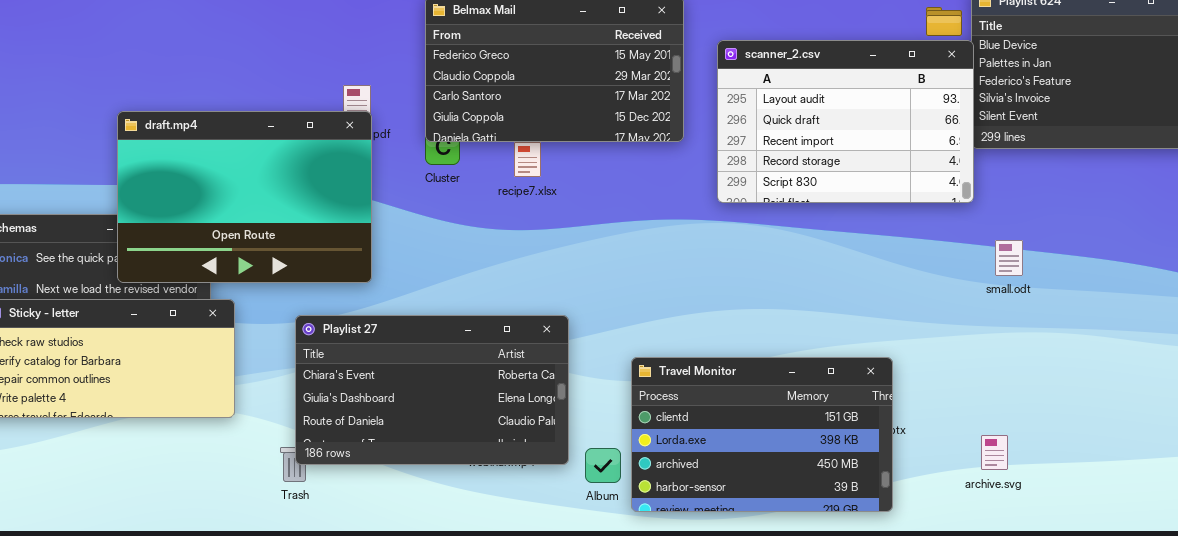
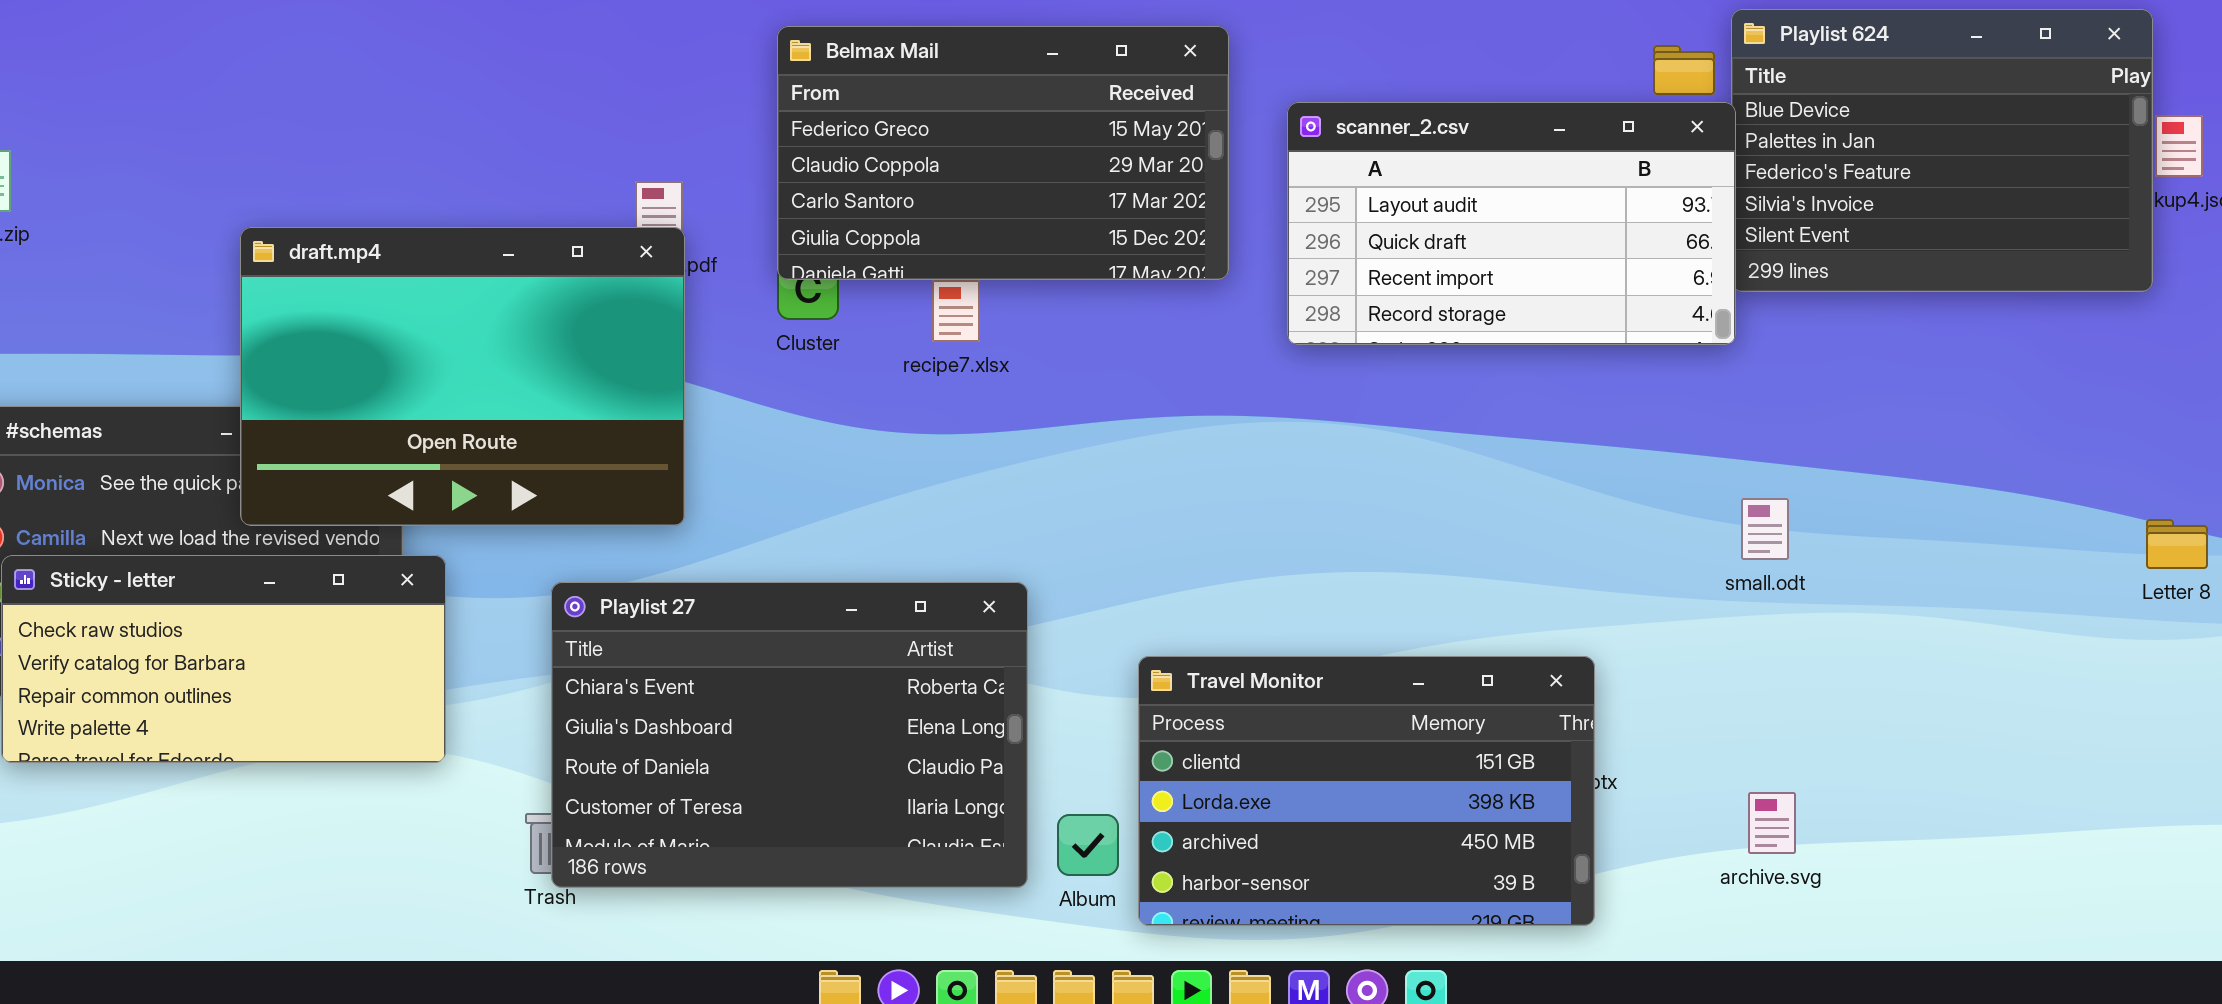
scanner_2.csv: [717,40,974,203] -> [1287,102,1736,345], resized
small.odt: [995,240,1023,276] -> [1741,498,1789,560], moved
Playlist 27: [295,315,569,465] -> [551,582,1028,888], resized

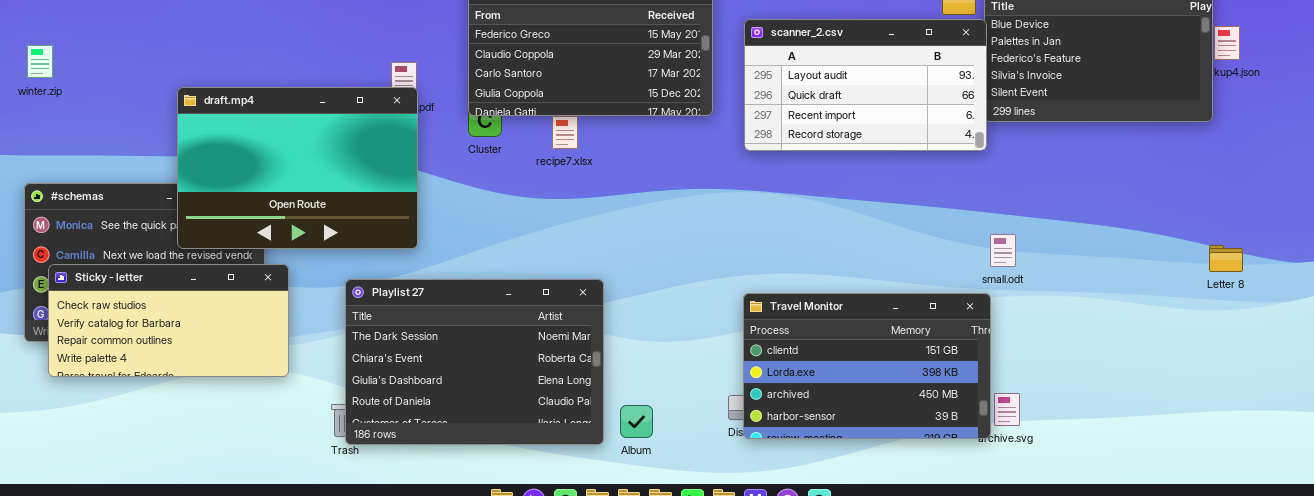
Playlist 27: [551,582,1028,888] -> [345,279,604,445], scrolled up 1 row
Travel Monitor: [1138,656,1595,926] -> [743,293,991,439], moved

